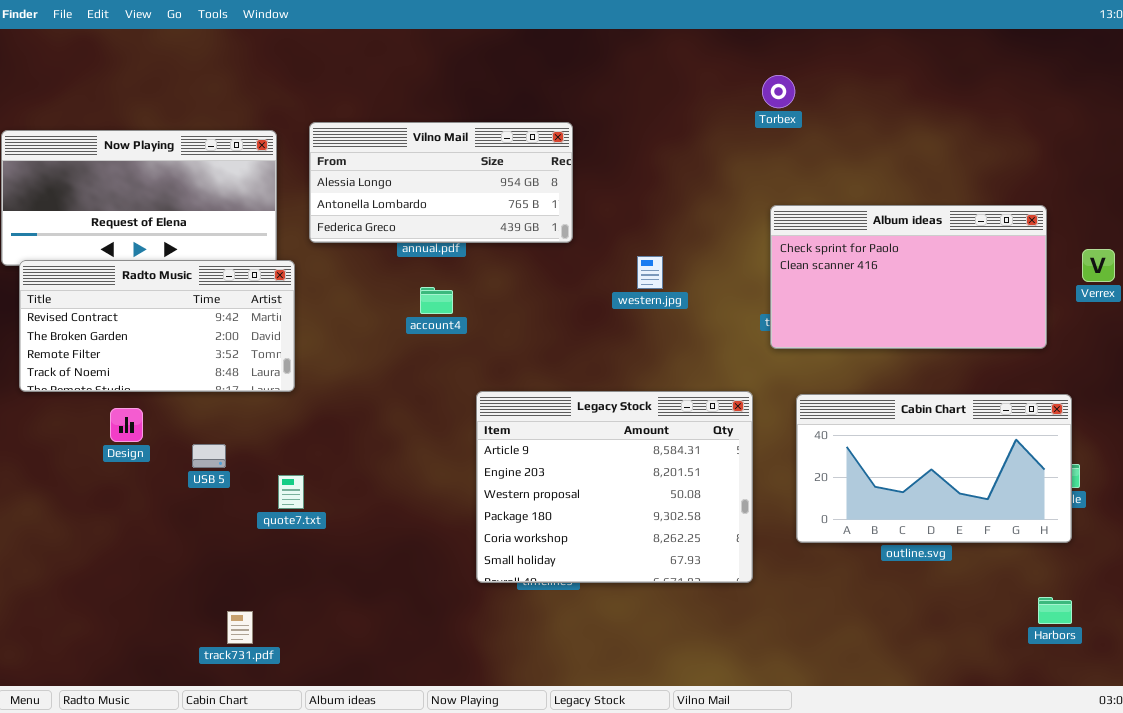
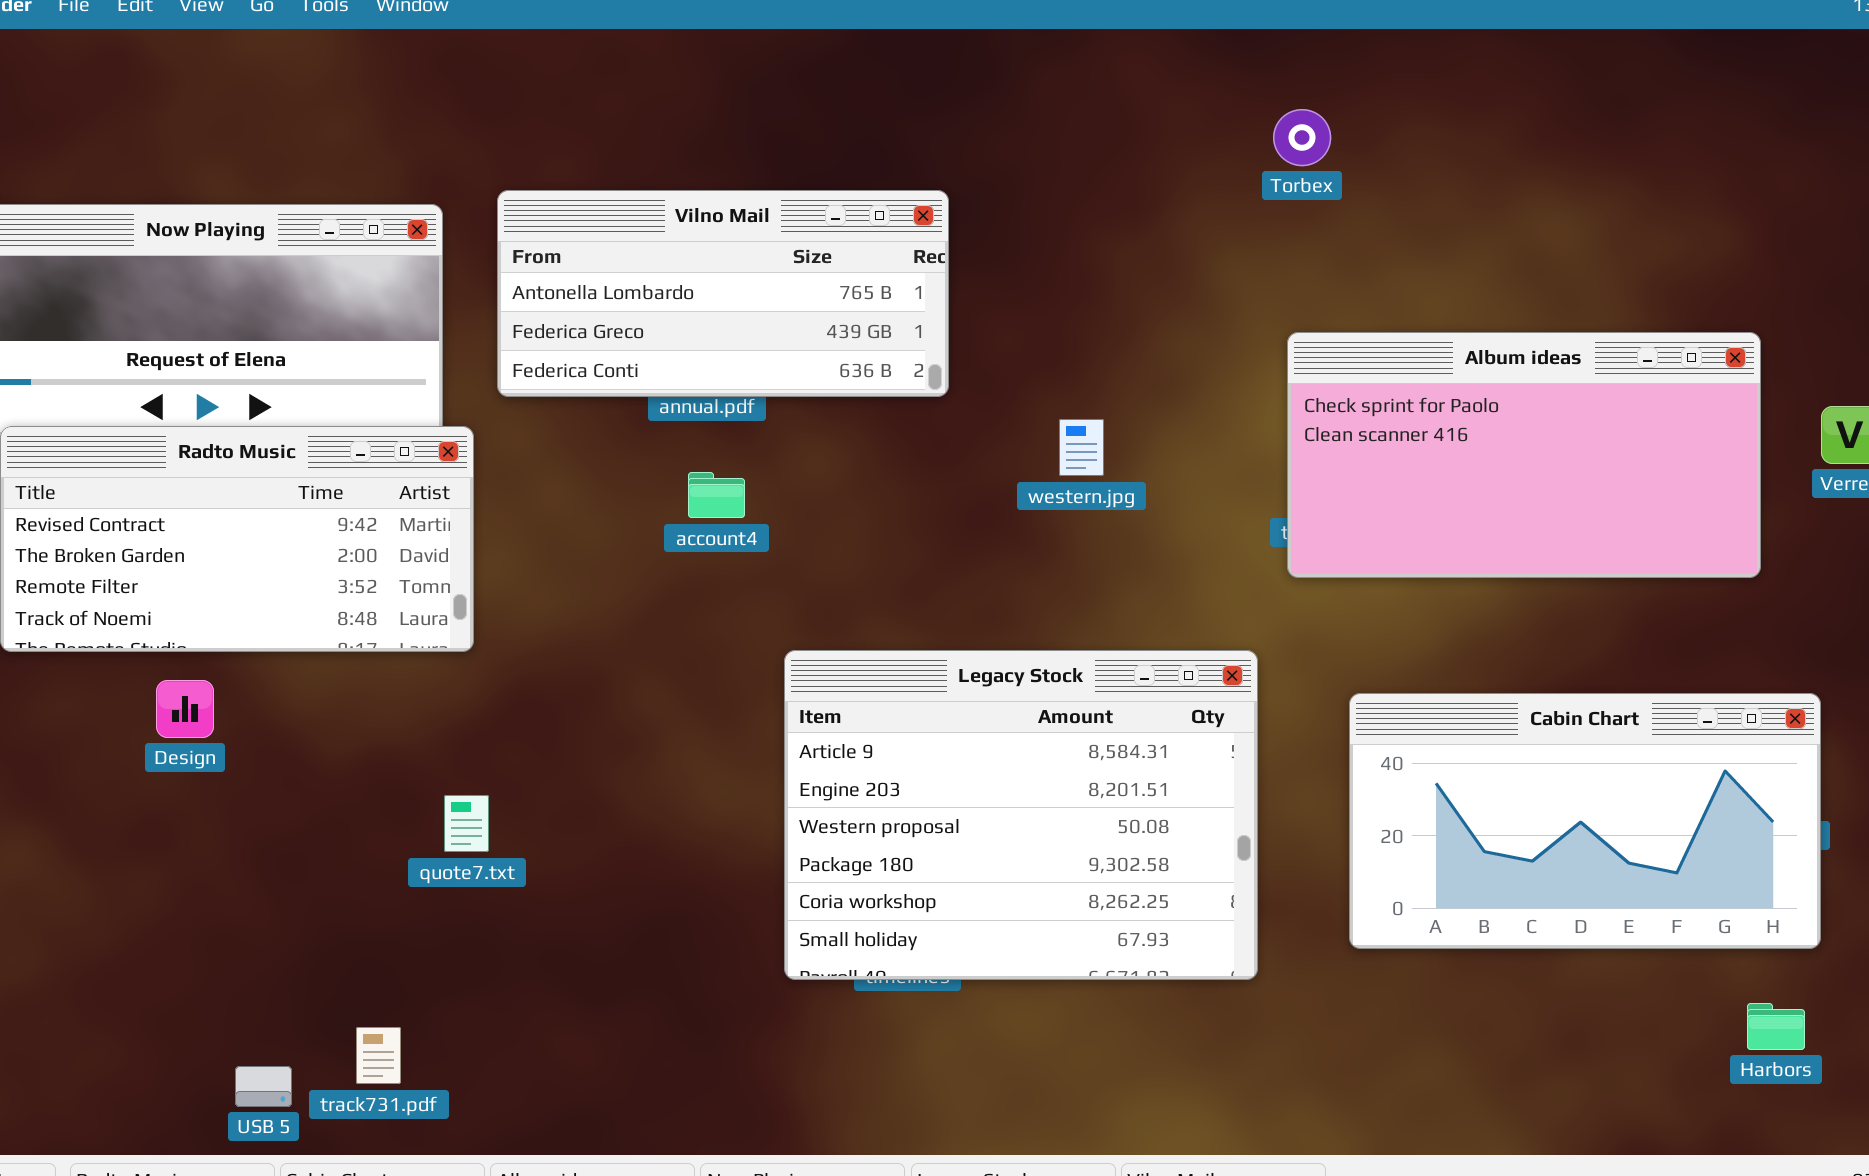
Vilno Mail: [309,122,573,243] -> [497,190,949,397], scrolled down 1 row
Cabin Chart: [796,394,1072,543] -> [1349,693,1821,949], moved
USB 5: [192,444,226,468] -> [235,1066,292,1107], moved

